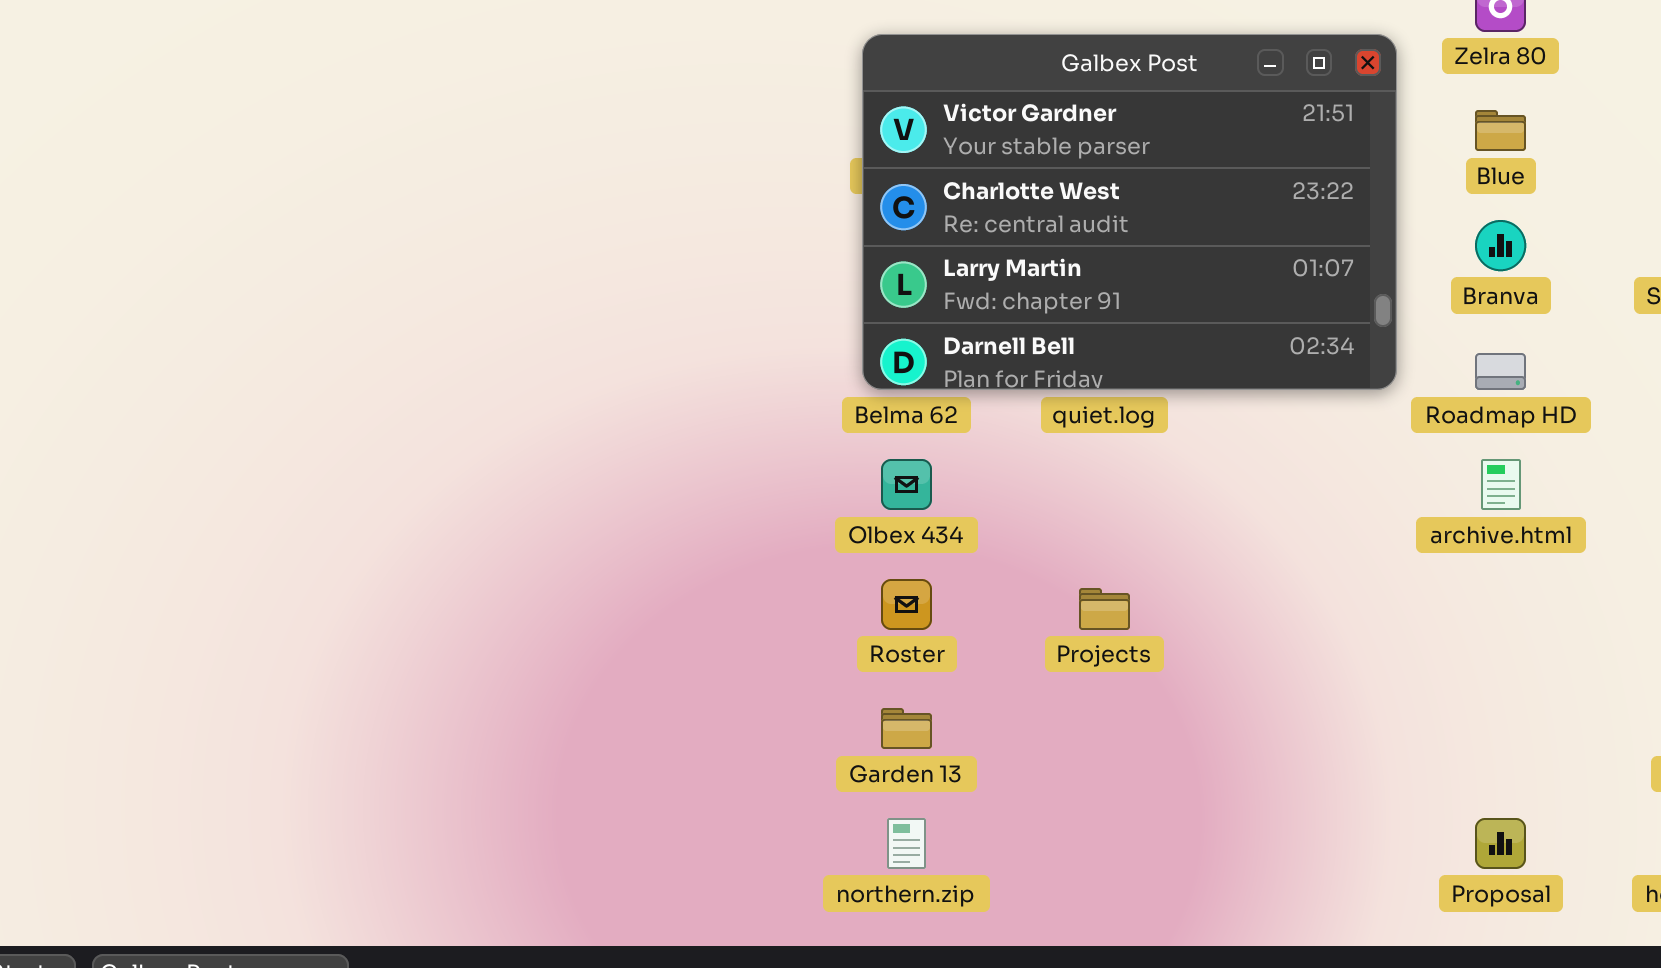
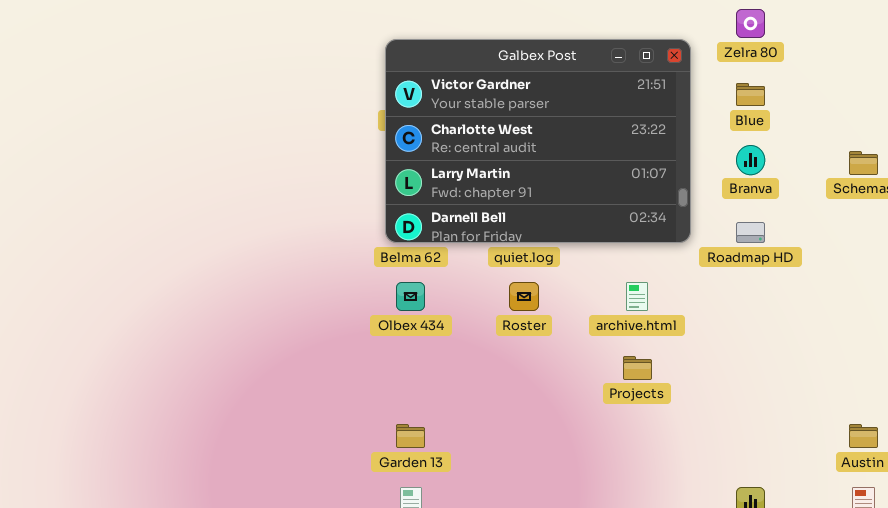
archive.html: [1481,459,1521,510] -> [626,282,648,311], moved
Roster: [881,579,932,630] -> [509,282,539,311], moved
Projects: [1079,588,1130,630] -> [623,356,652,380], moved

